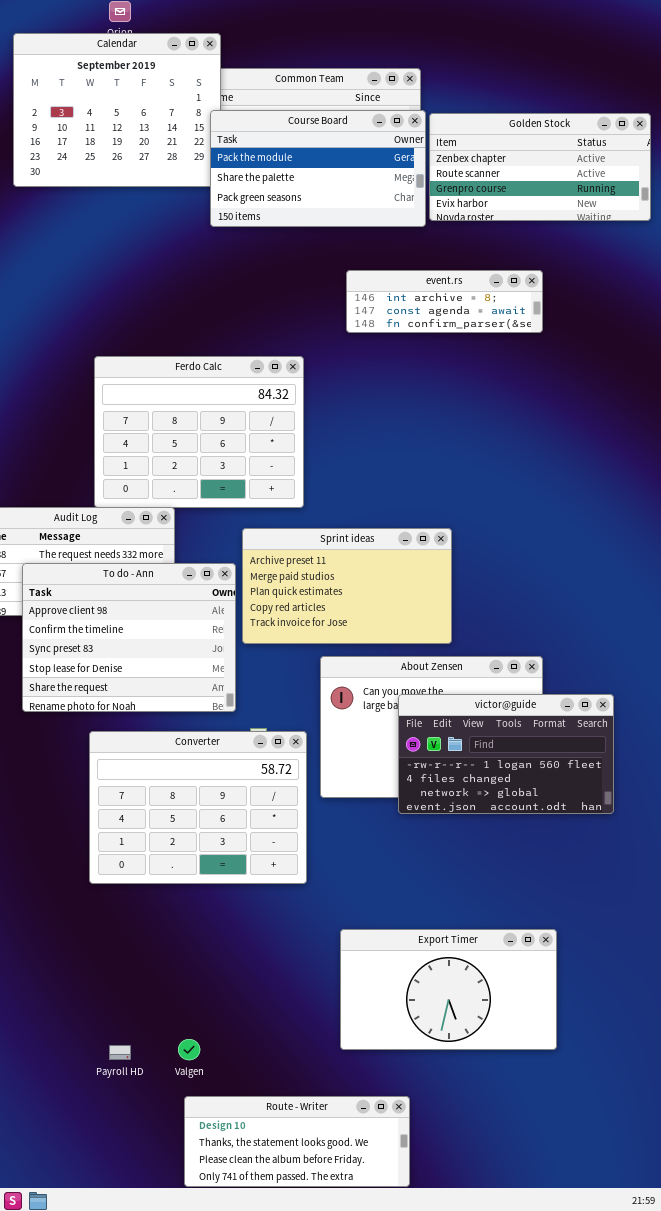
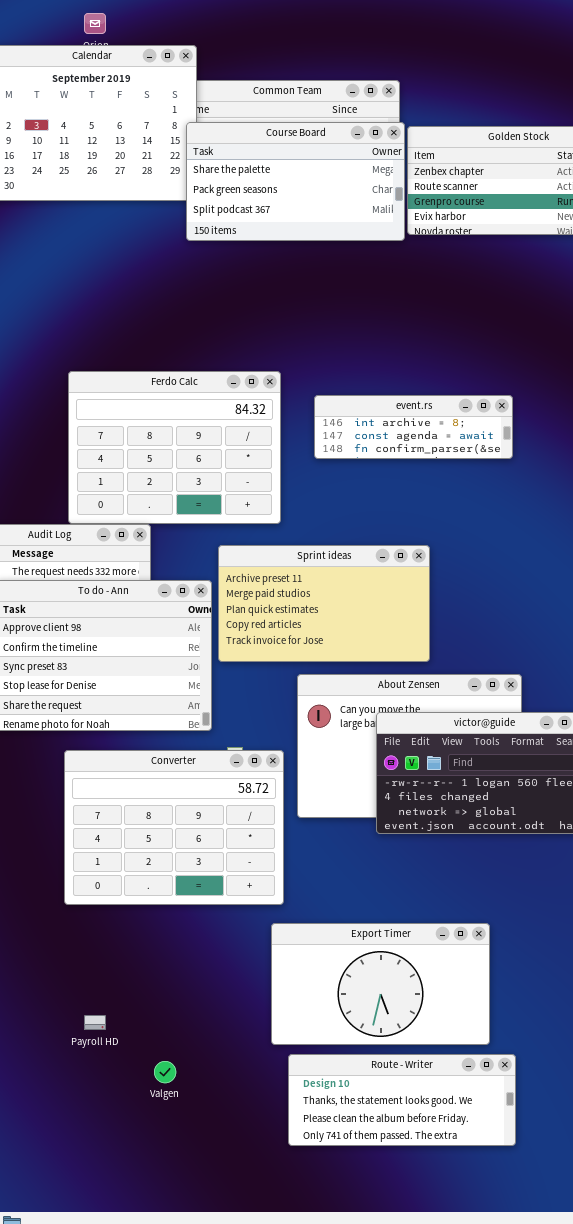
Course Board: [210,110,426,227] -> [186,122,405,241], scrolled down 1 row
event.rs: [346,270,543,333] -> [314,395,513,459], moved
Export Timer: [340,929,557,1050] -> [271,923,490,1045], moved
Payroll HD: [109,1045,131,1060] -> [84,1015,106,1030], moved
Route - Writer: [184,1096,410,1187] -> [288,1054,516,1146], moved

